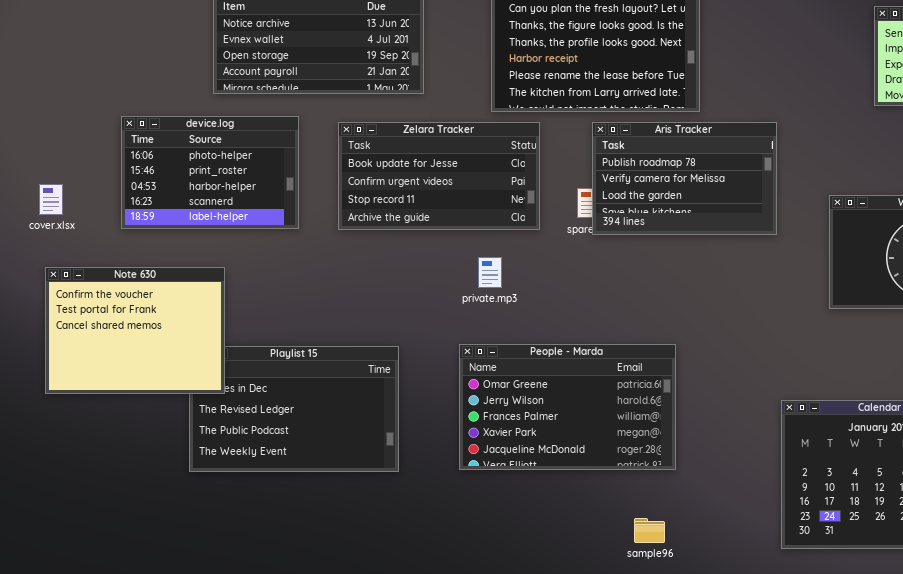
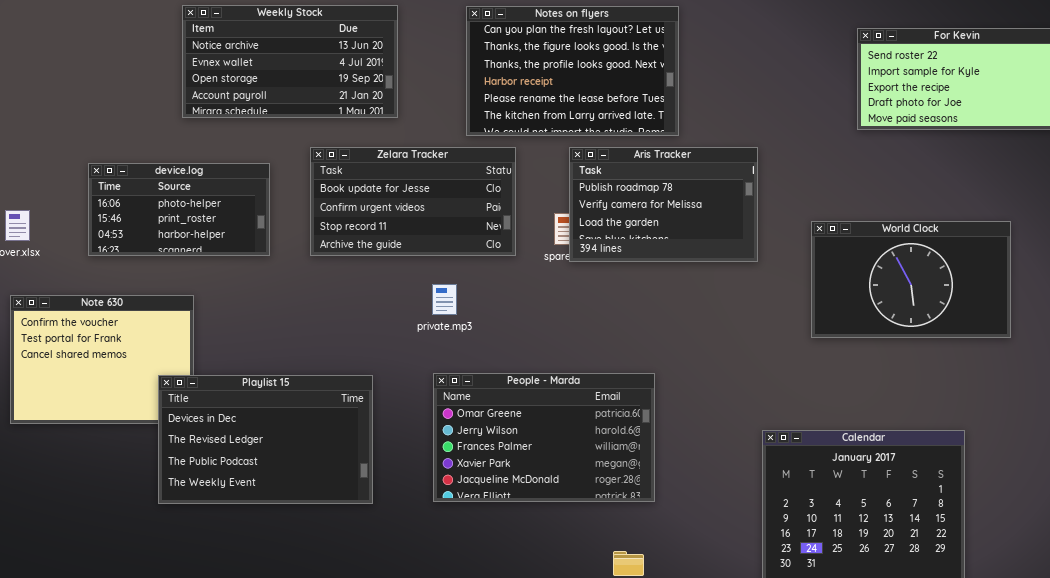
device.log: [121,116,299,229] -> [88,163,270,256], resized
private.mp3: [478,257,502,288] -> [432,284,457,315], moved
Playlist 15: [189,346,399,472] -> [158,375,373,504], raised

